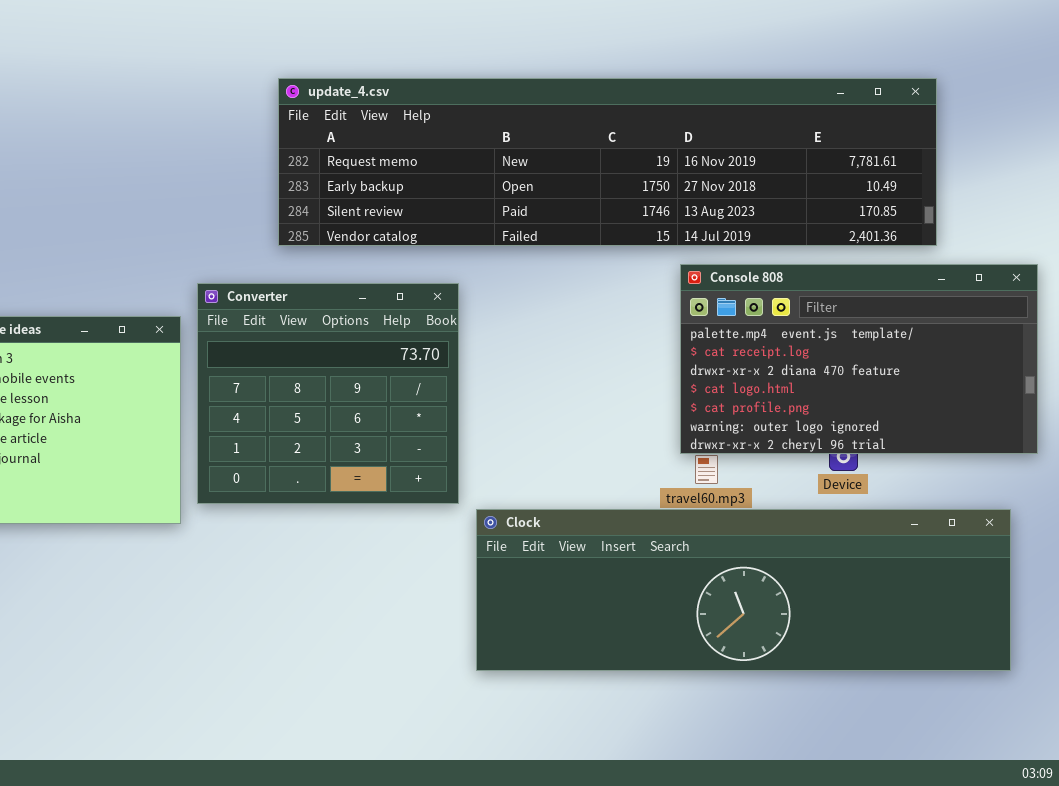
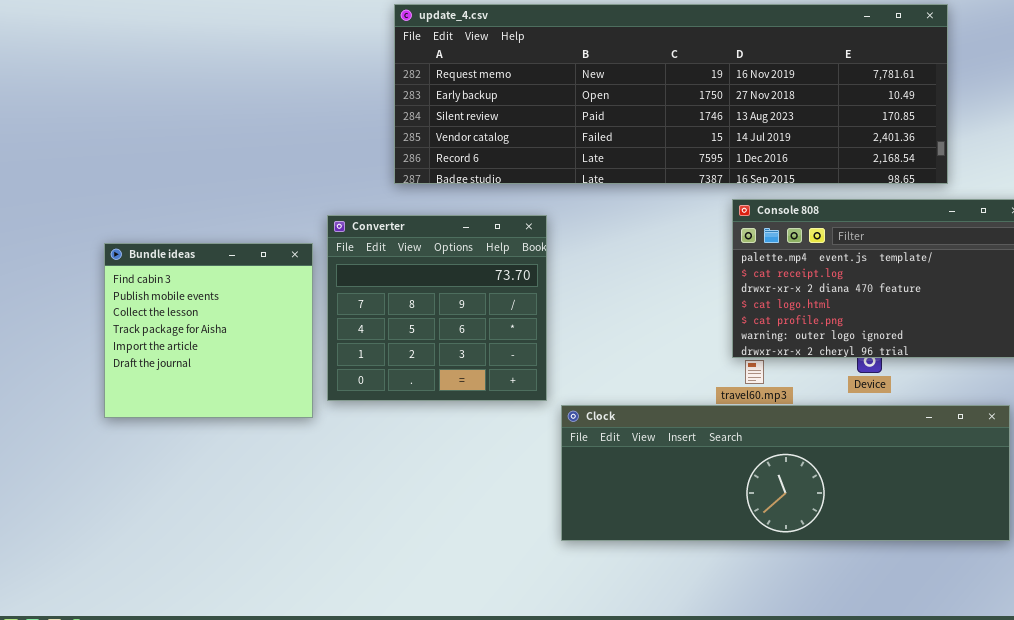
update_4.csv: [278,78,937,246] -> [394,4,948,184], resized

